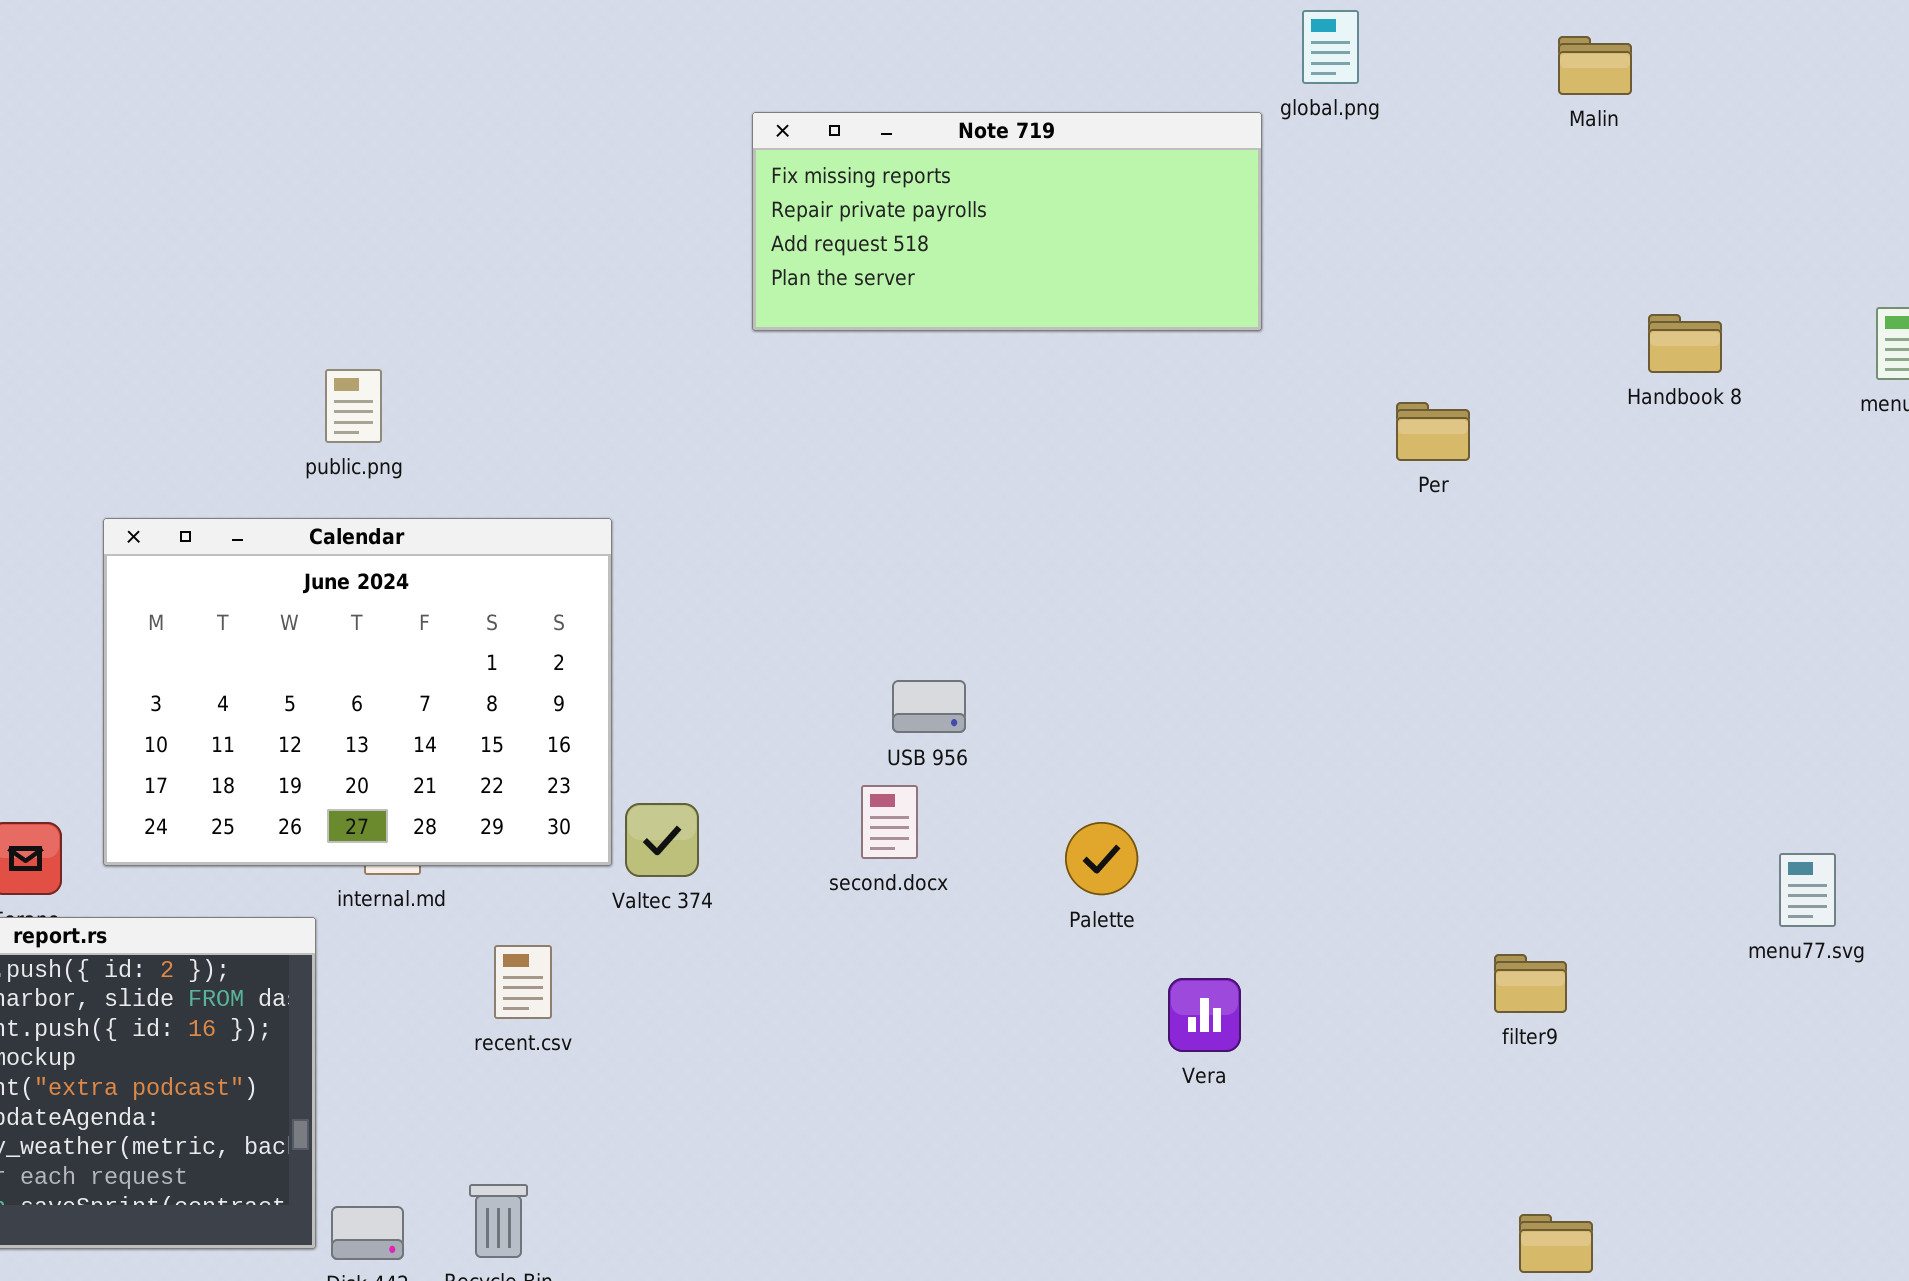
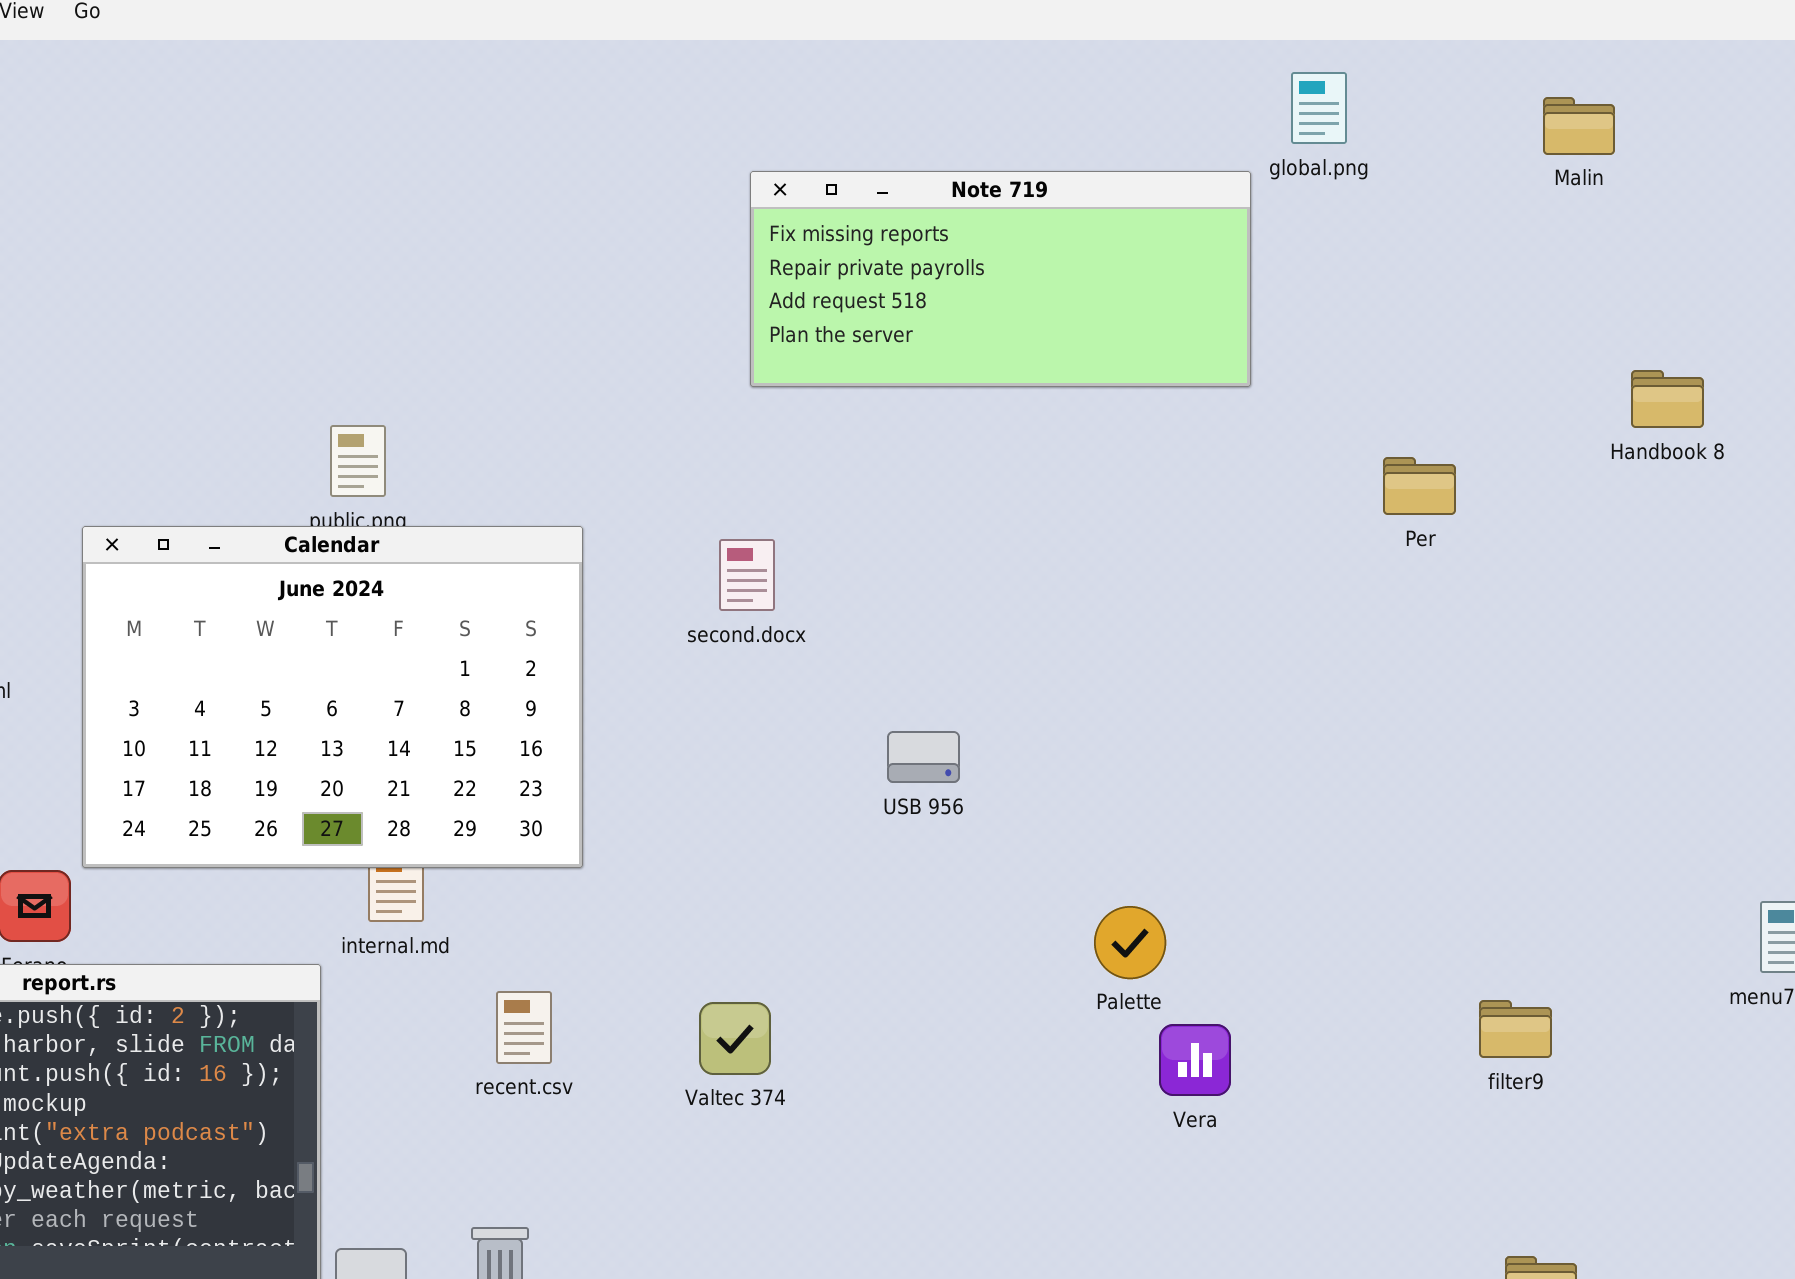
Calendar: [103,518,612,866] -> [82,526,583,868], moved
second.docx: [861,785,918,859] -> [719,539,775,611], moved
Valtec 374: [625,803,699,877] -> [699,1002,771,1075], moved
Palette: [1065,822,1138,895] -> [1094,906,1166,979], moved

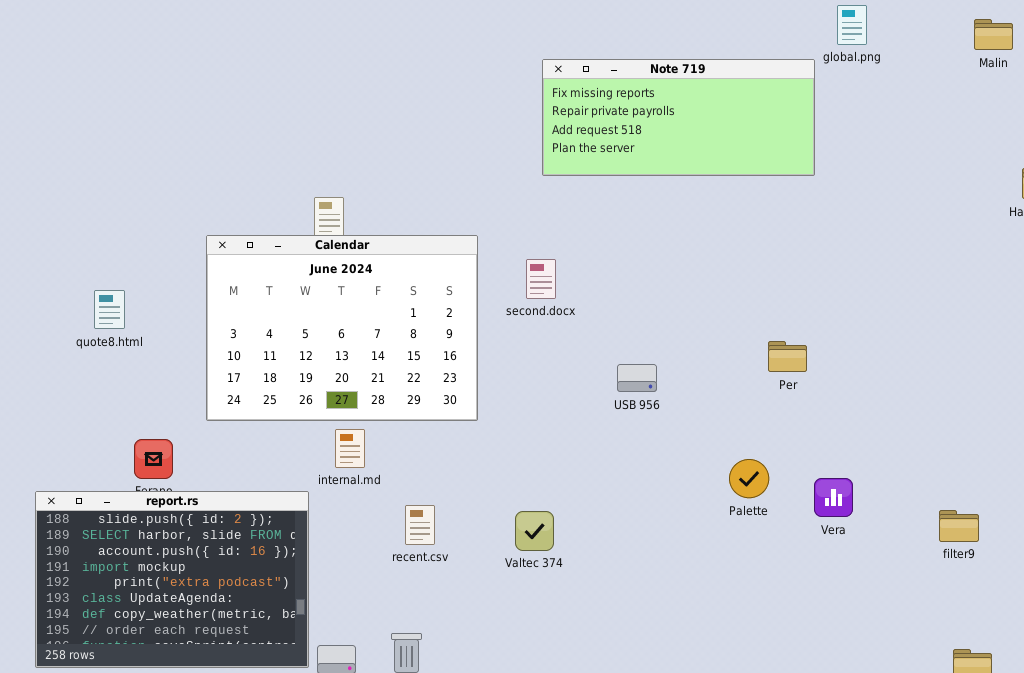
Per: [1383,457,1456,515] -> [768,341,807,372], moved
Calendar: [82,526,583,868] -> [206,235,478,421], moved
Vera: [1159,1024,1231,1096] -> [814,478,853,517], moved

